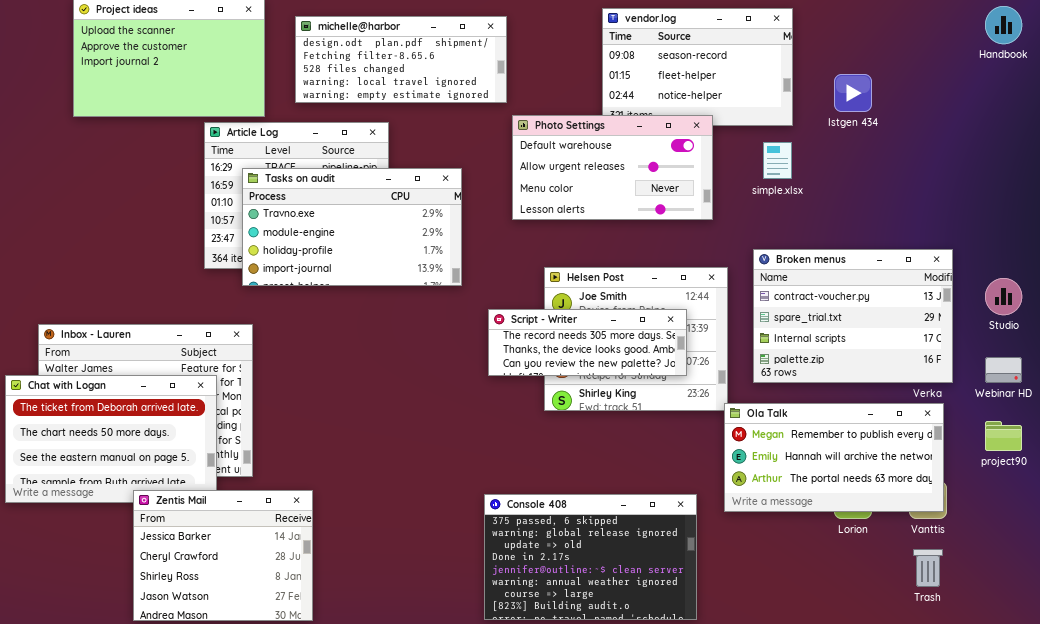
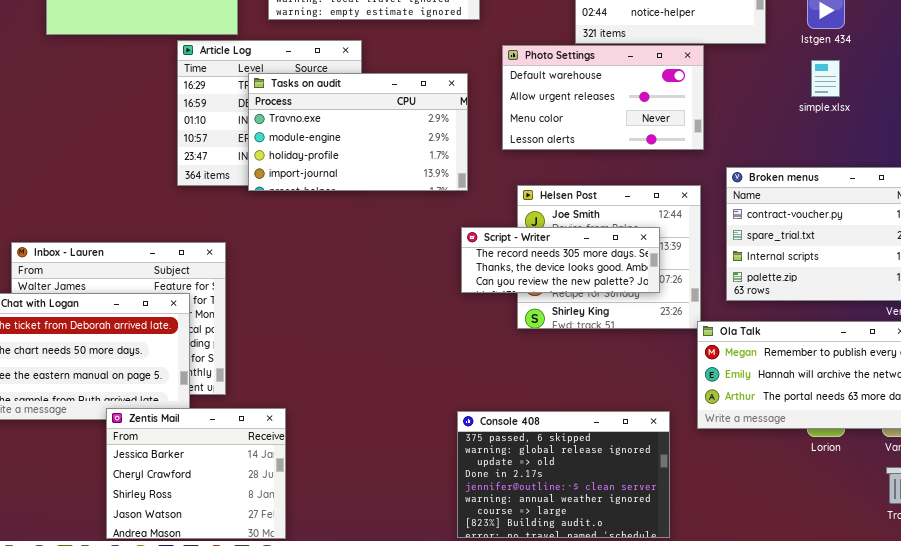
Photo Settings: [512,115,713,220] -> [502,45,704,150], moved
simple.xlsx: [763,142,792,179] -> [811,60,840,97], moved
Tasks on audit: [242,168,462,286] -> [248,73,468,191], moved

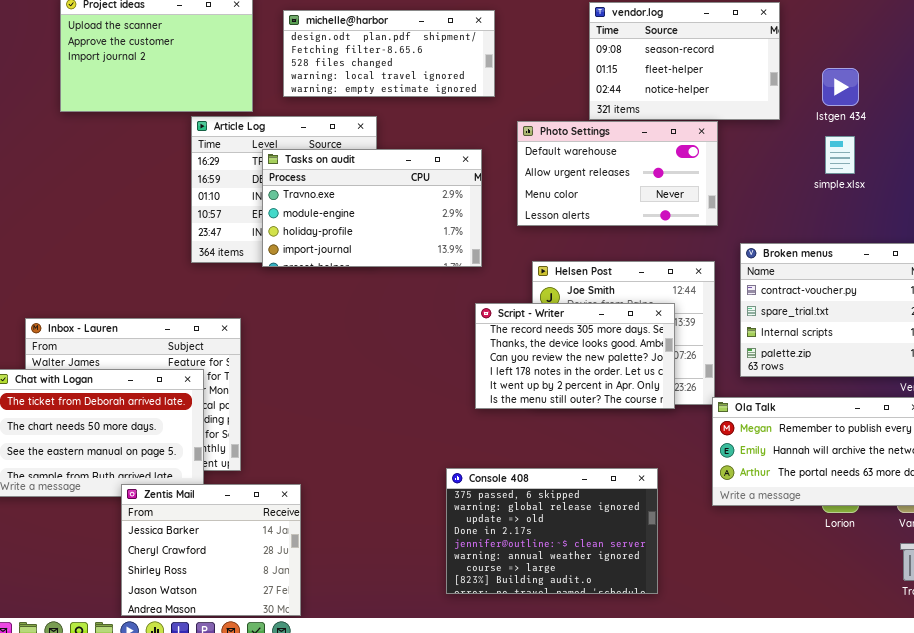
Script - Writer: [461,227,660,293] -> [475,303,675,409], resized
Console 408: [457,411,670,538] -> [446,468,658,594], moved

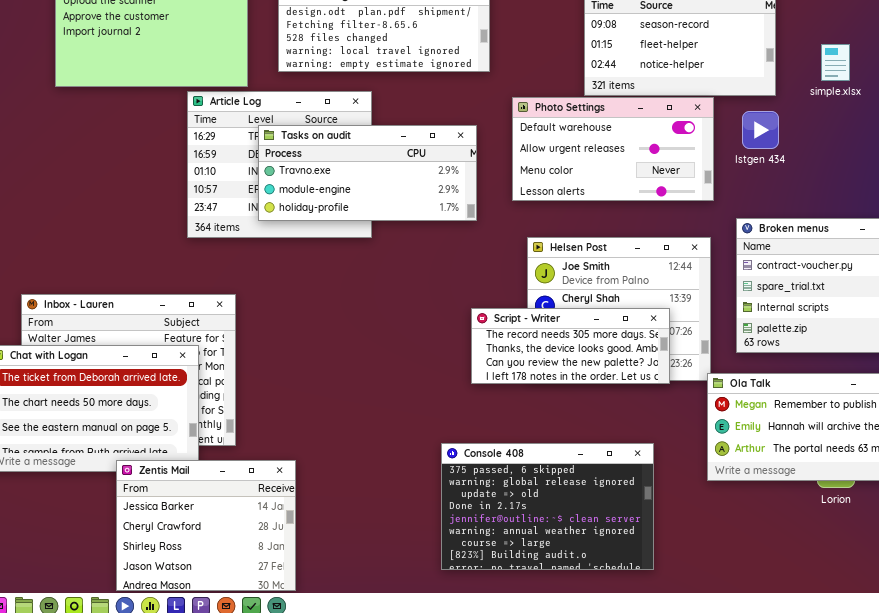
Istgen 434: [822,68,859,106] -> [742,111,779,149], moved
simple.xlsx: [825,136,855,174] -> [821,44,850,81], moved
Tasks on audit: [262,149,482,267] -> [258,125,477,221], resized
Script - Writer: [475,303,675,409] -> [471,308,670,384], resized

